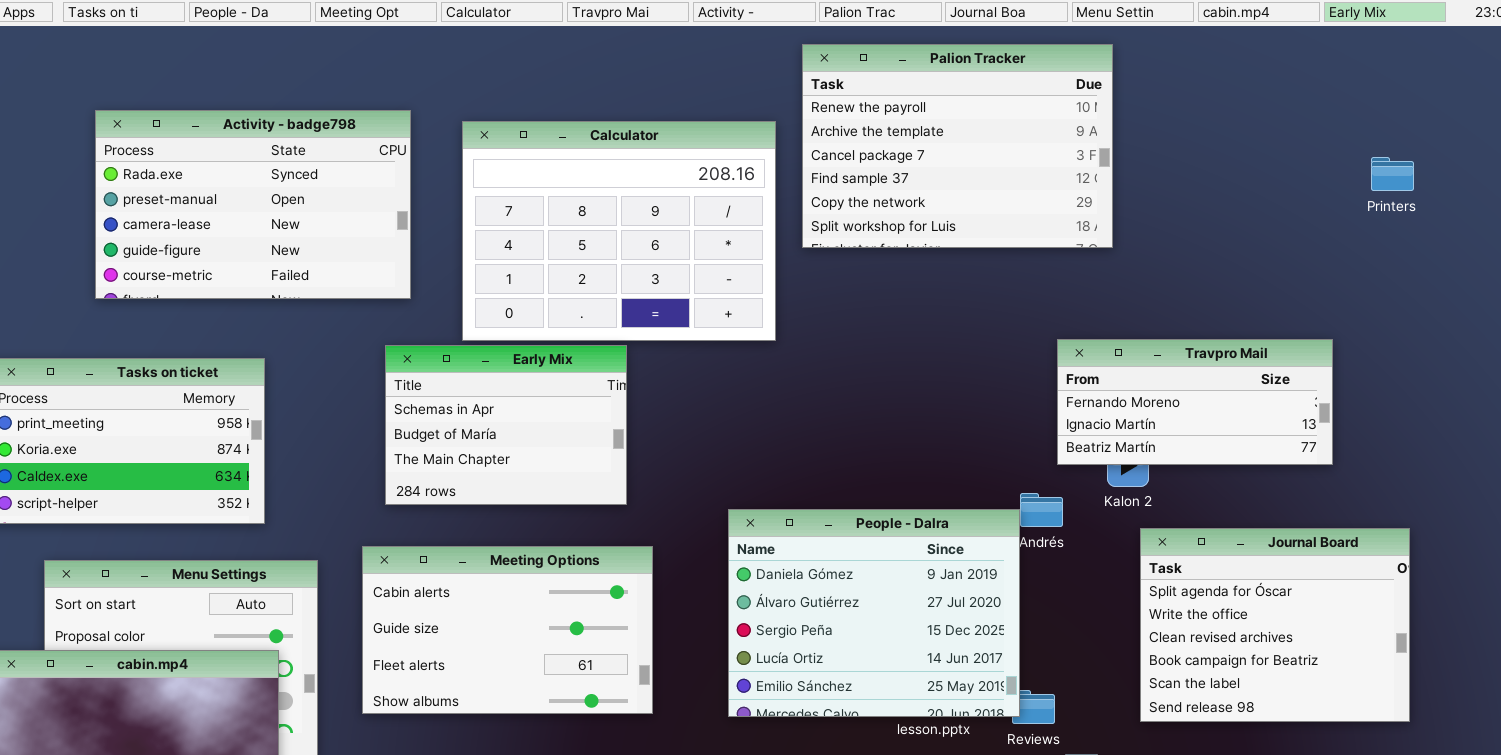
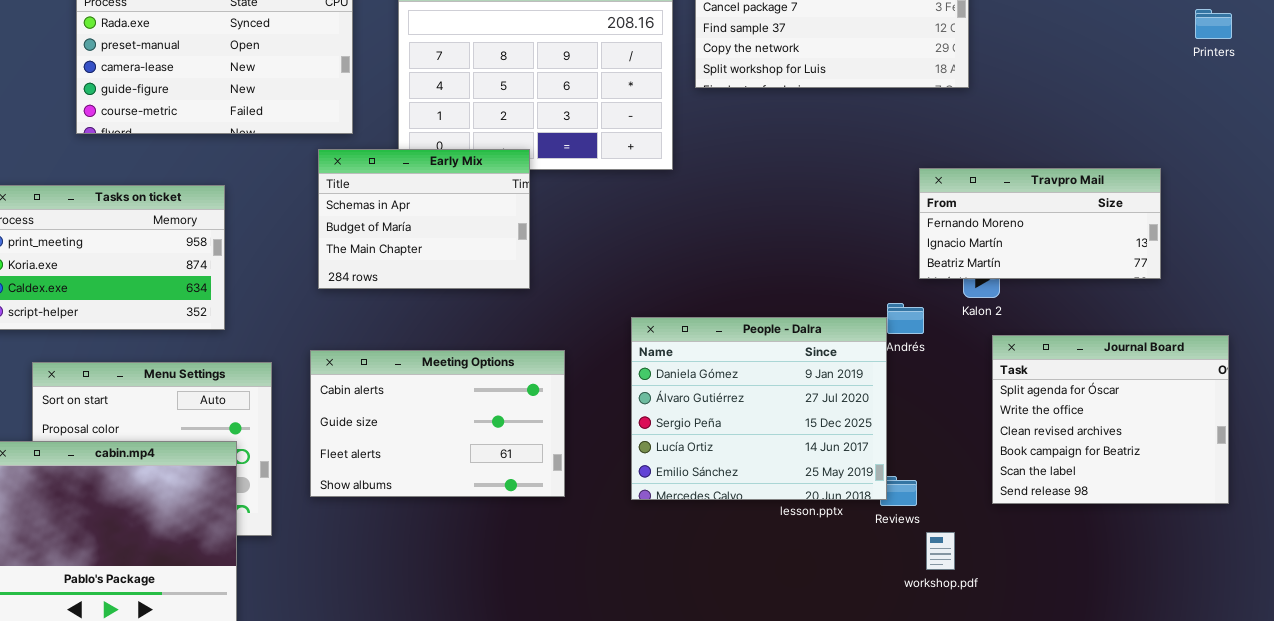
Early Mix: [385,345,627,505] -> [318,149,530,289], moved

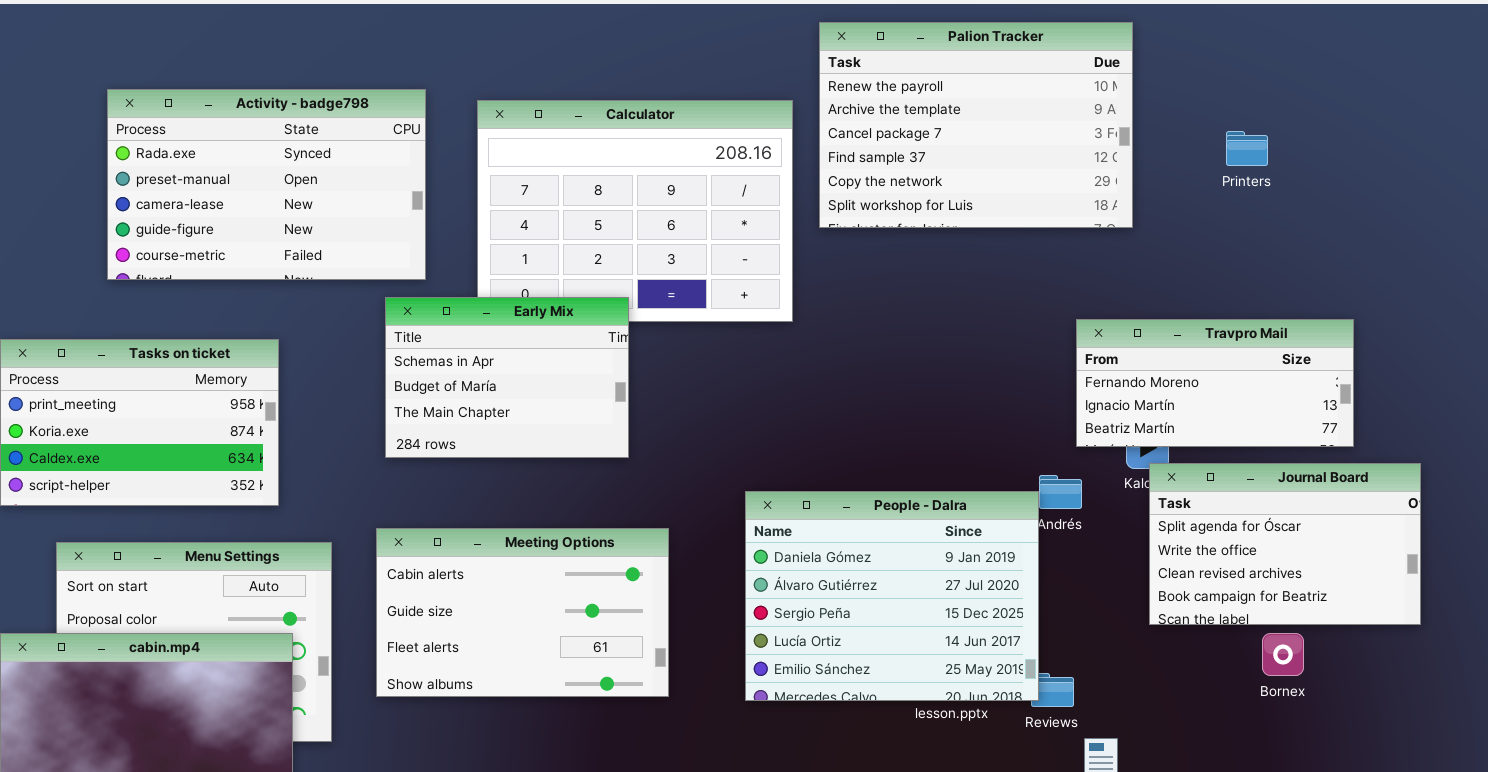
Printers: [1195,9,1232,39] -> [1226,131,1268,166], moved
Journal Board: [992,335,1229,504] -> [1149,463,1421,625], moved, resized

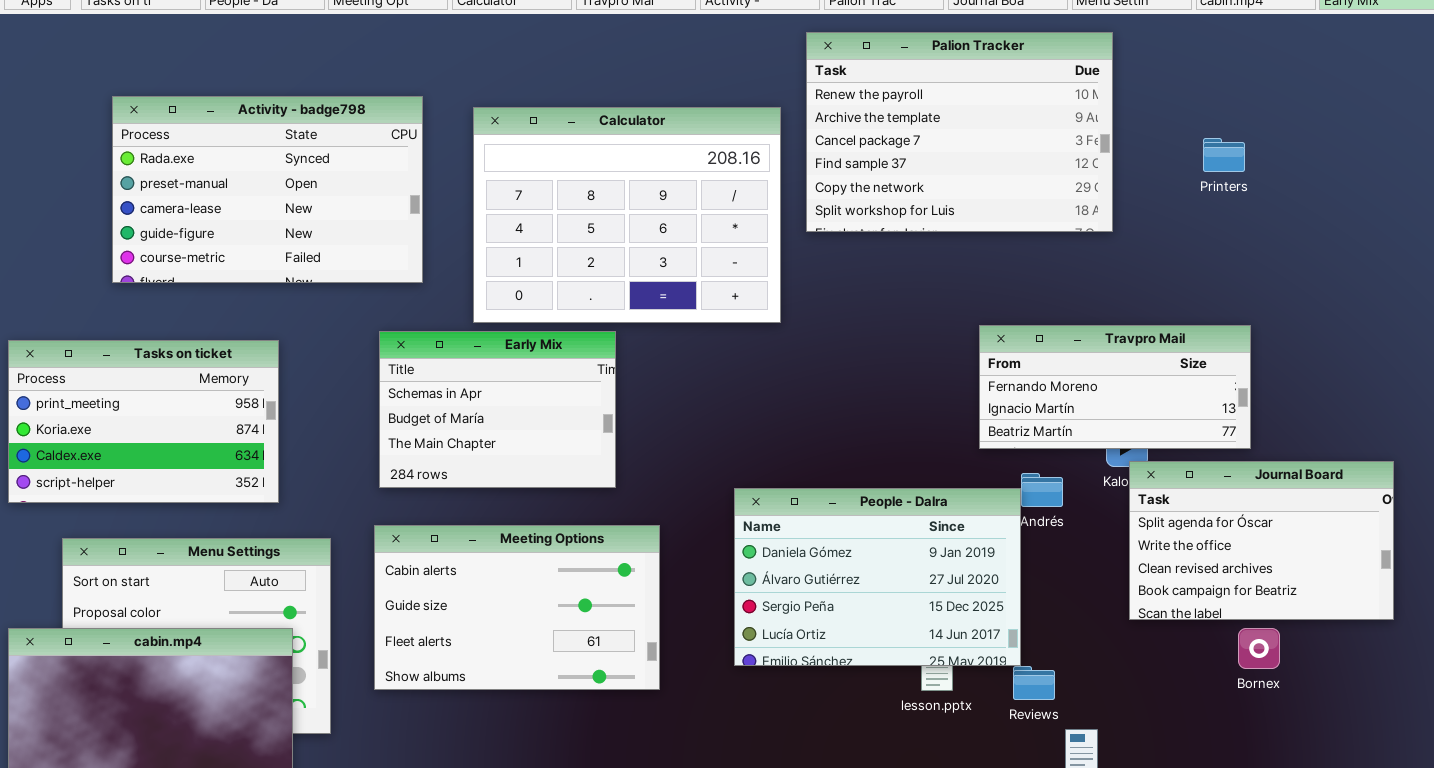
Early Mix: [385,297,629,458] -> [379,331,616,488], moved
Travpro Mail: [1076,319,1354,447] -> [979,325,1251,449], moved
People - Dalra: [745,491,1039,701] -> [734,488,1021,666], resized

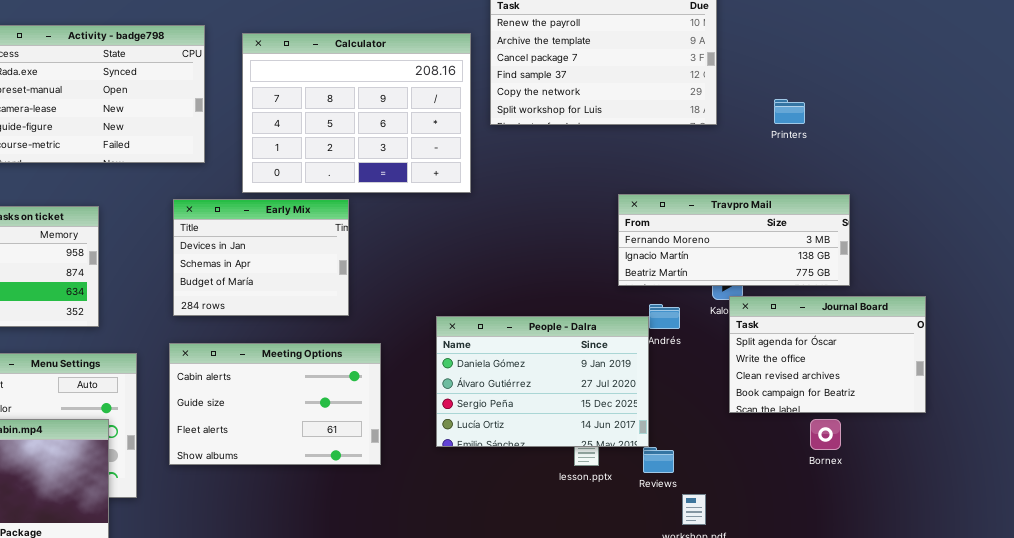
Printers: [1203,138,1245,172] -> [774,99,805,124], moved
Travpro Mail: [979,325,1251,449] -> [618,194,850,286], resized
Early Mix: [379,331,616,488] -> [173,199,349,316], scrolled up 1 row

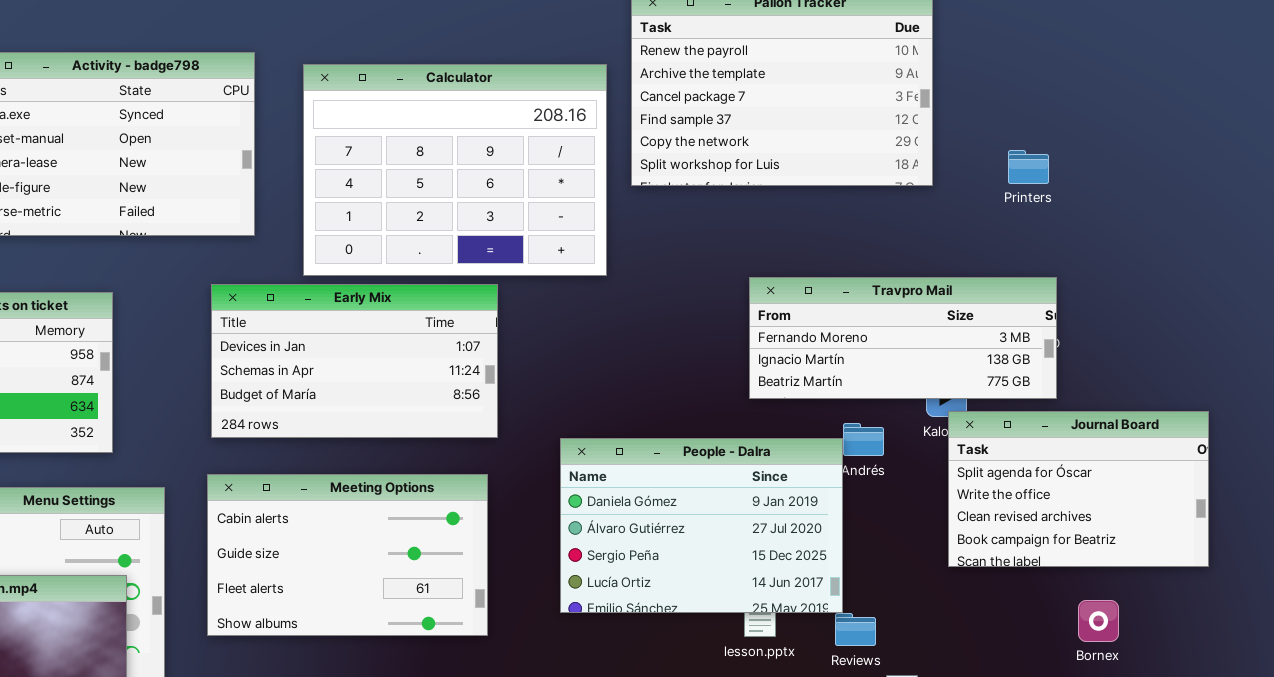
Travpro Mail: [618,194,850,286] -> [749,277,1057,399], moved
Early Mix: [173,199,349,316] -> [211,284,498,438], resized
Bornex: [810,419,841,450] -> [1078,600,1119,642], moved

